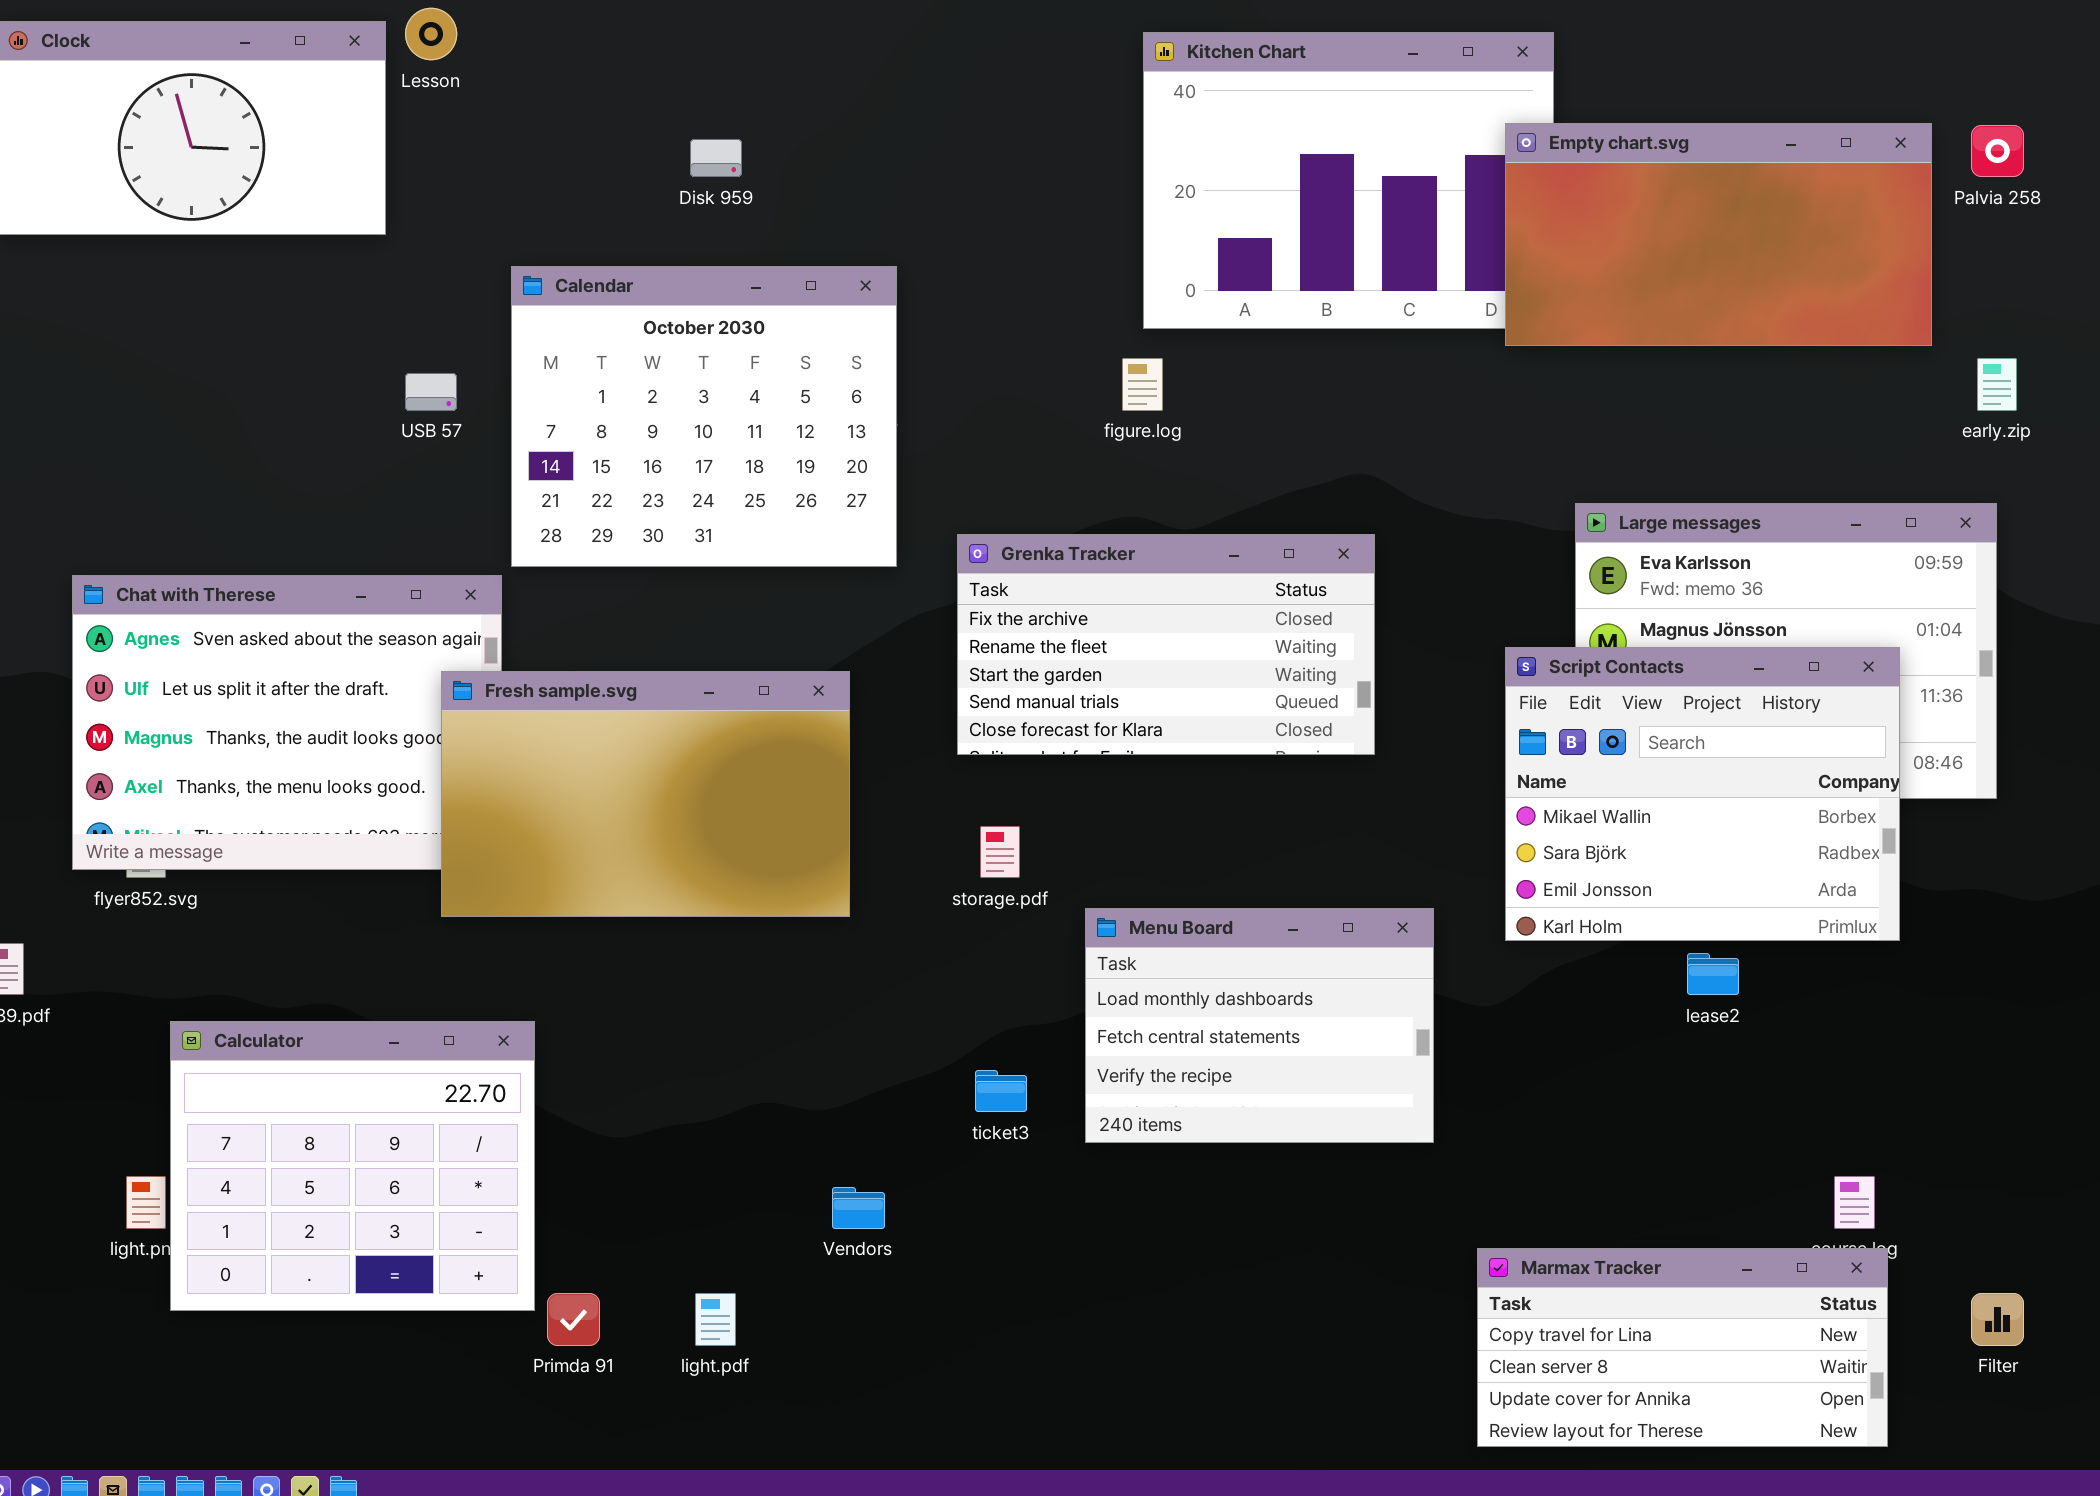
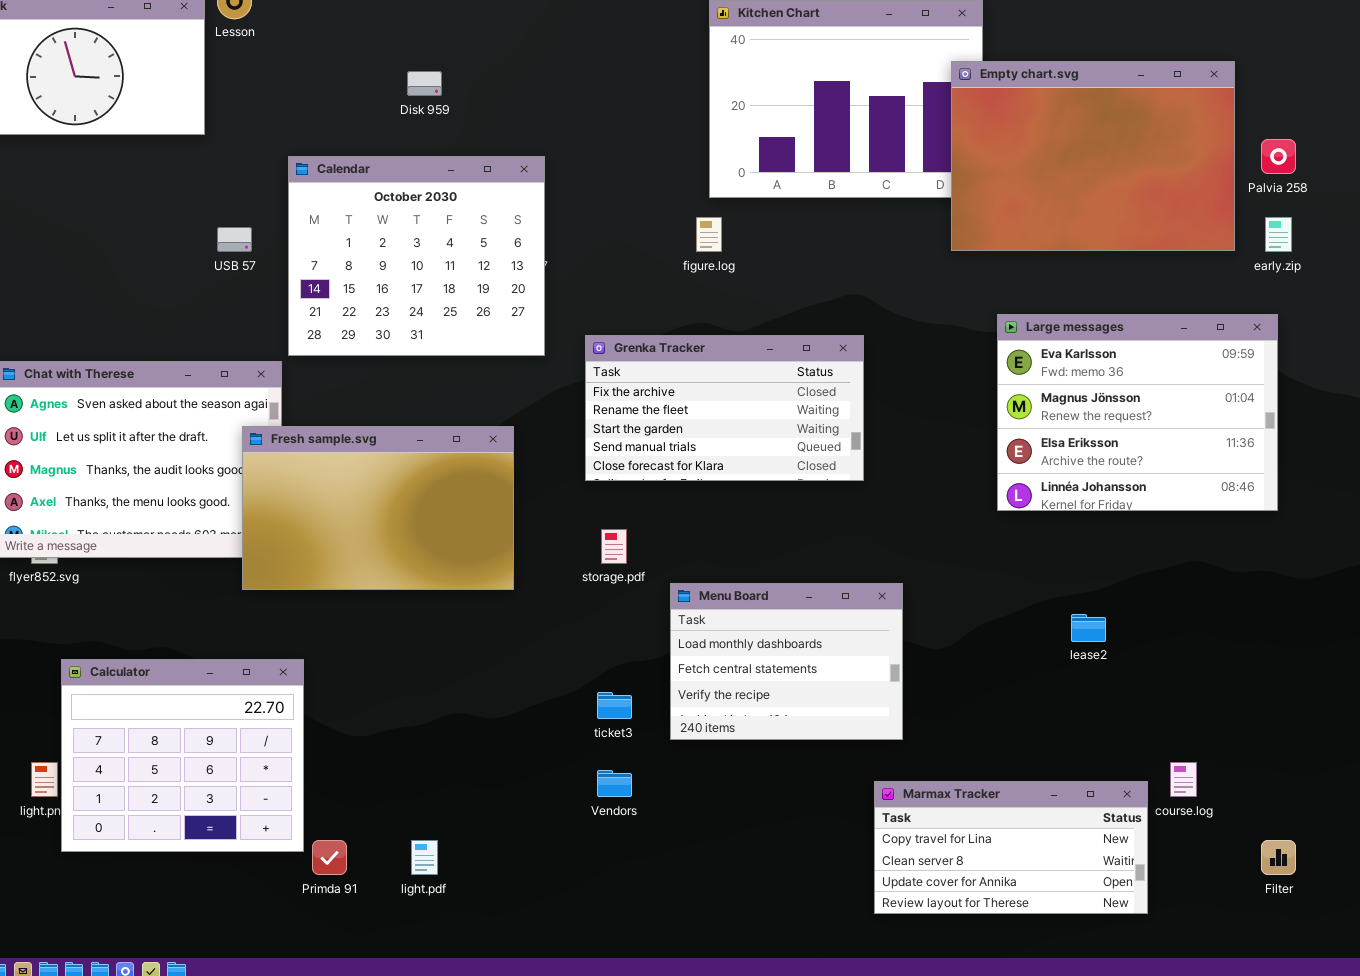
Empty chart.svg: [1505,123,1932,346] -> [951,61,1235,251], resized
Palvia 258: [1971,125,2024,177] -> [1261,139,1296,174], moved
Script Contacts: [1505,647,1900,941] -> none, closed
Vendors: [832,1187,885,1229] -> [597,770,632,797], moved
Marmax Tracker: [1477,1248,1888,1447] -> [874,781,1148,914], moved

